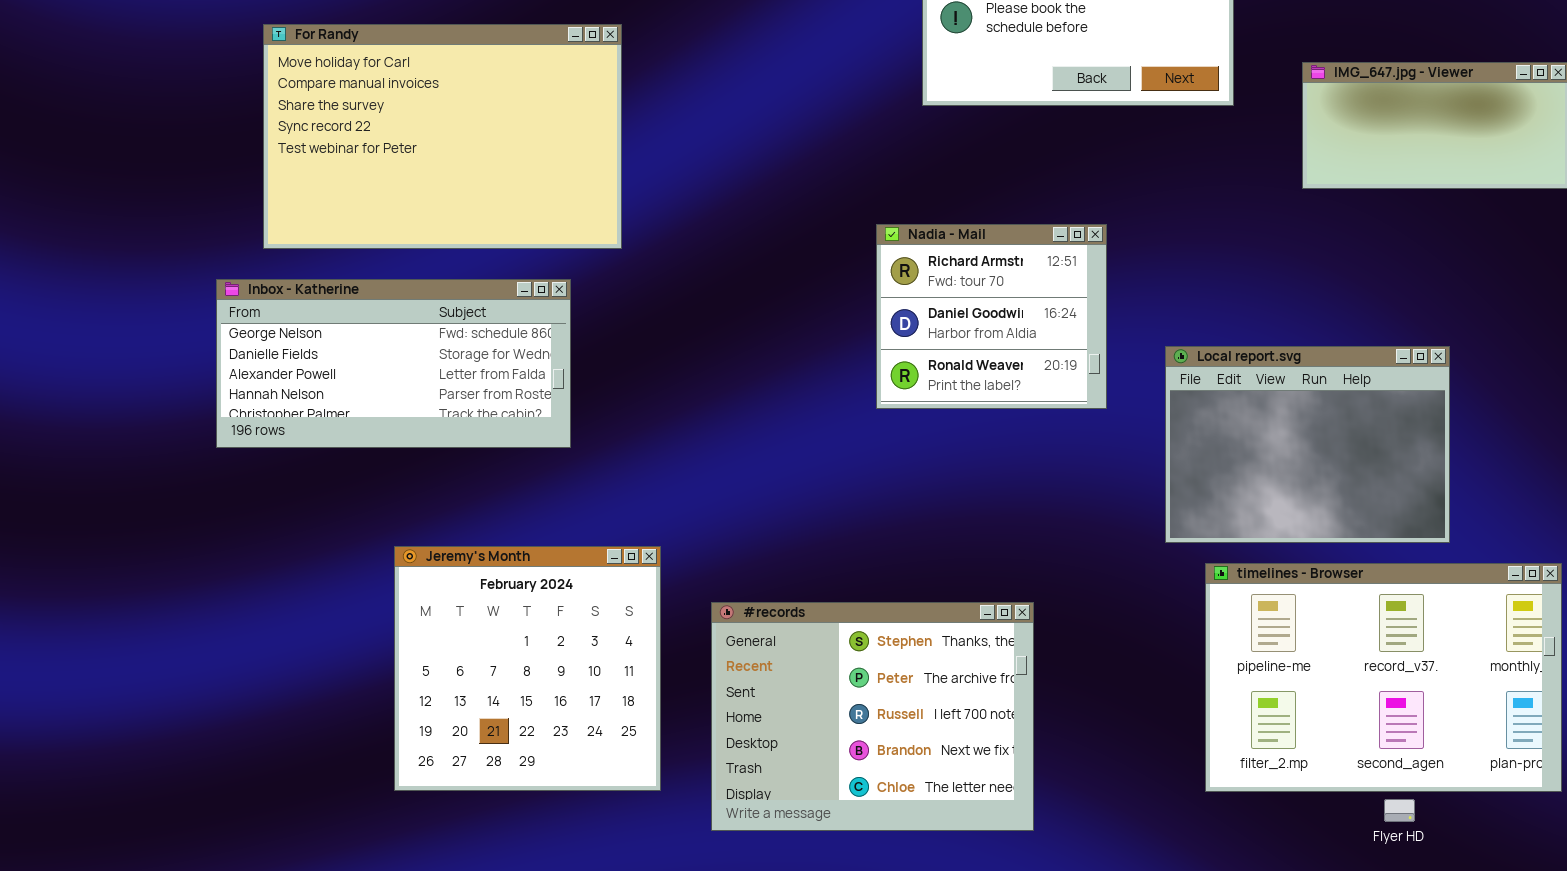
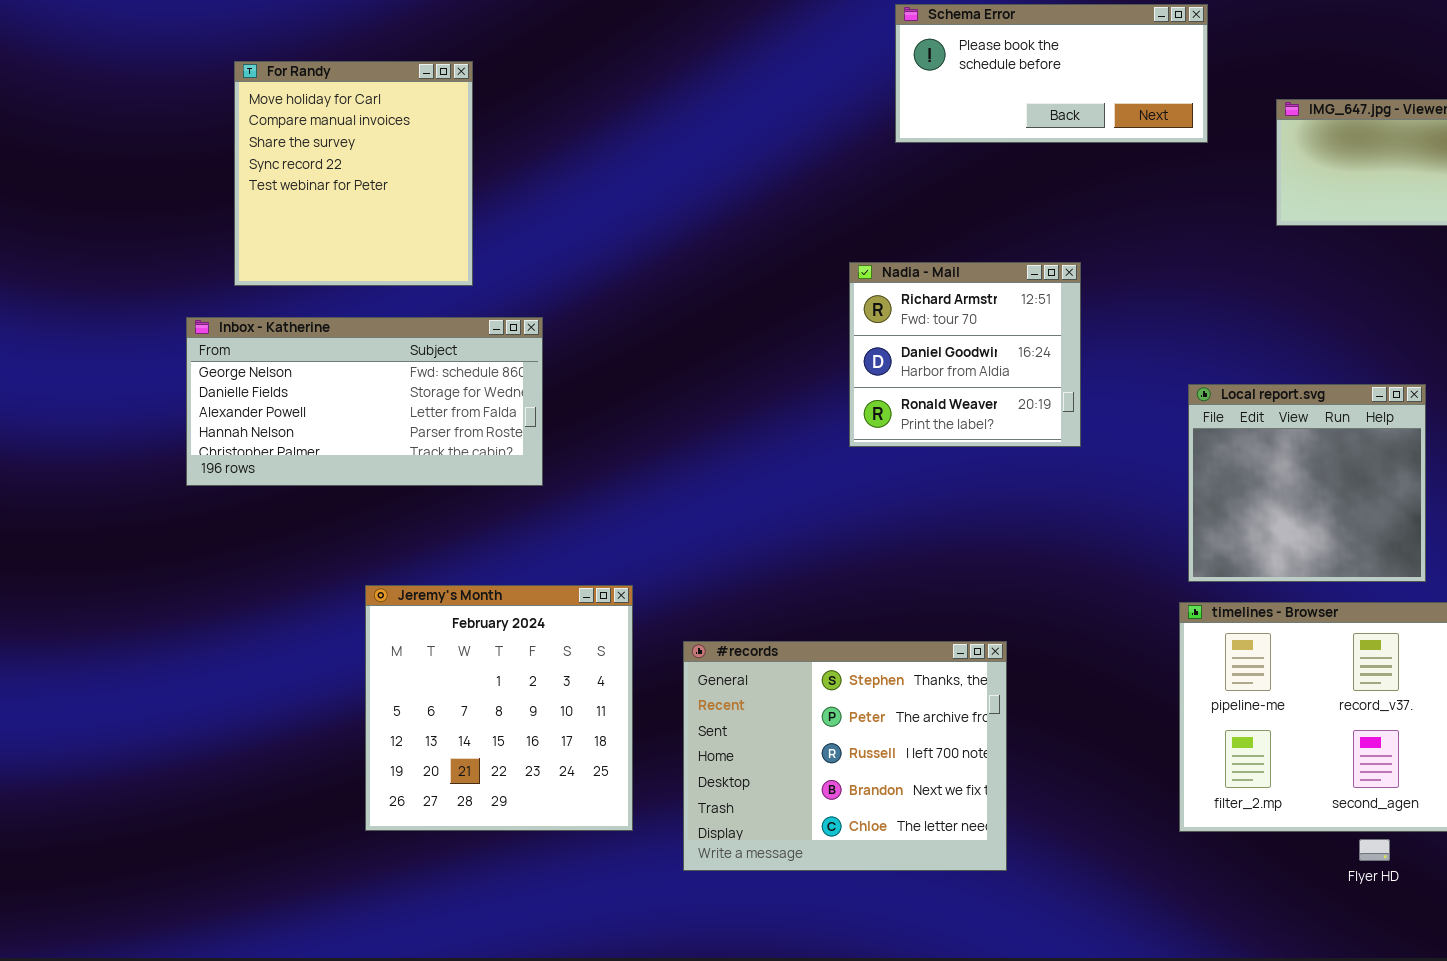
For Randy: [263,24,622,249] -> [234,61,473,286], resized
Local report.svg: [1165,346,1450,543] -> [1188,384,1426,582], resized

